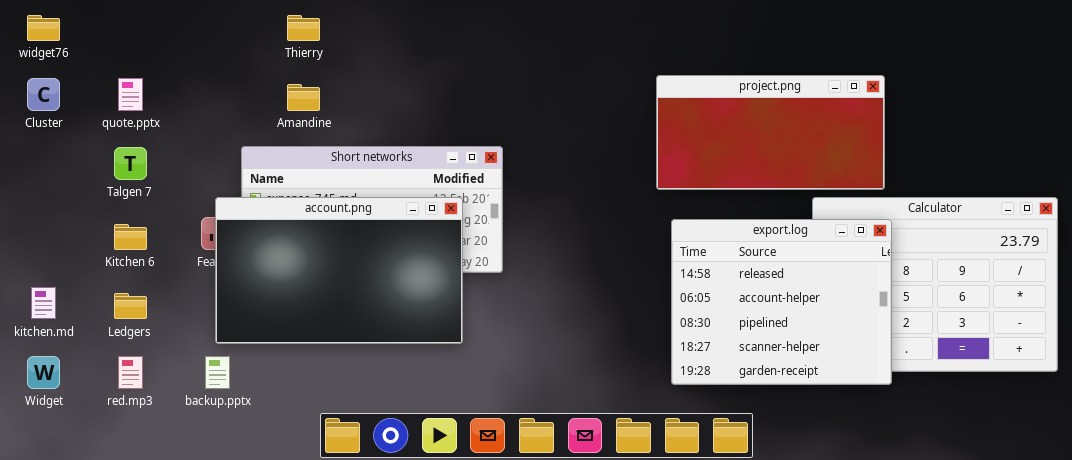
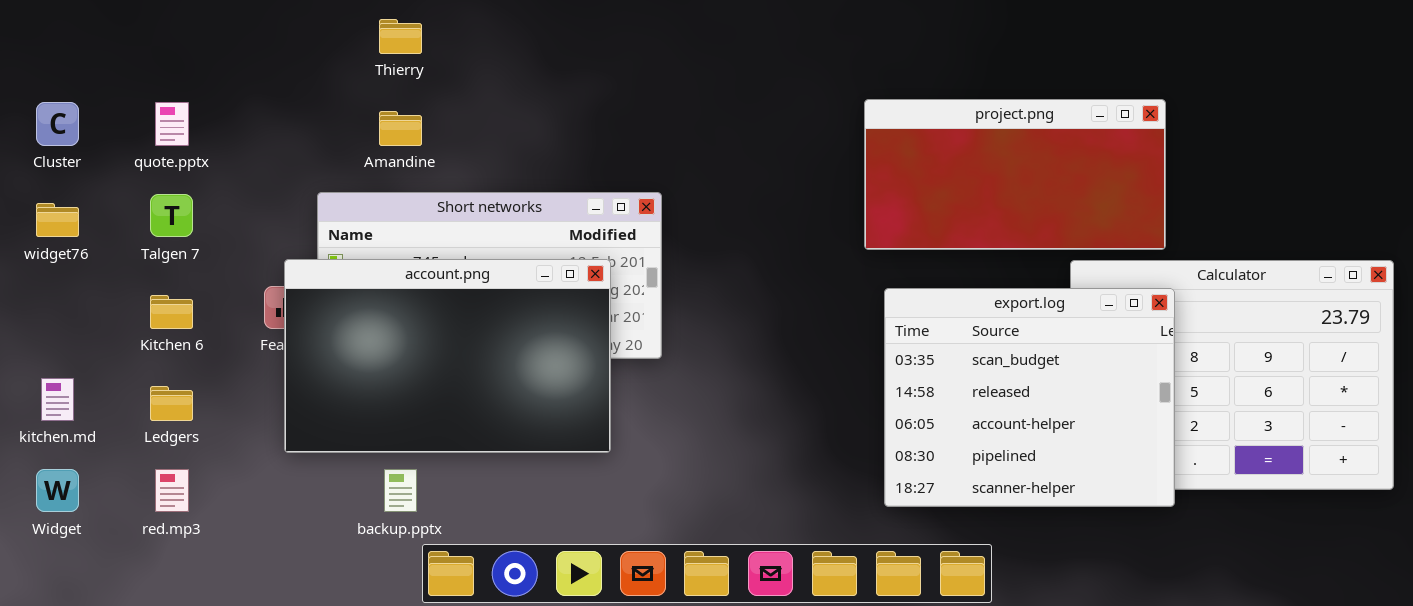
widget76: [27,15,60,41] -> [36,203,79,237], moved
export.log: [671,219,892,385] -> [884,288,1175,507], scrolled up 1 row
backup.pptx: [205,356,230,389] -> [384,469,417,512], moved

